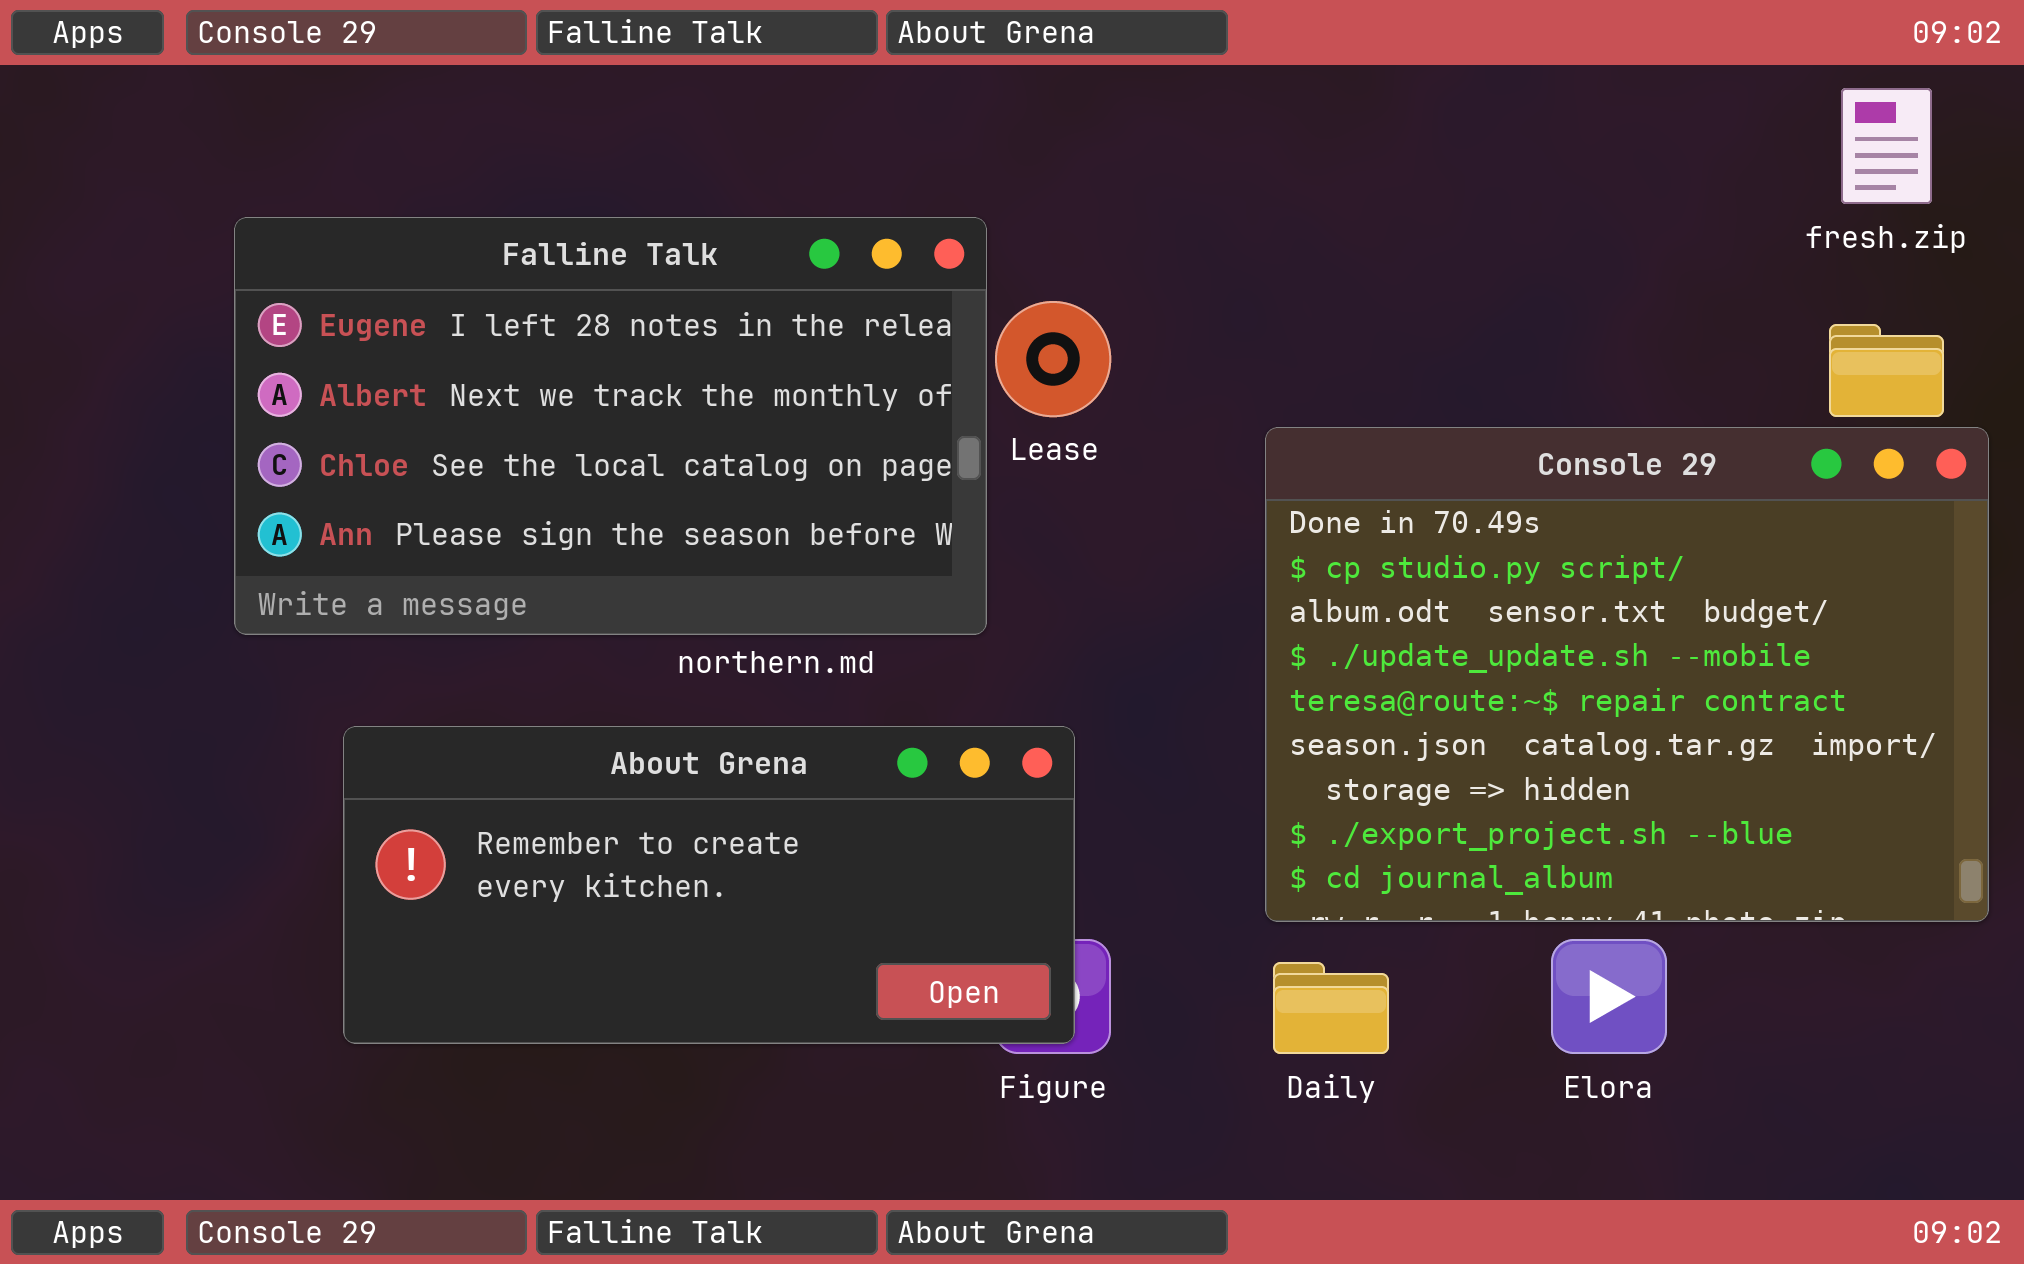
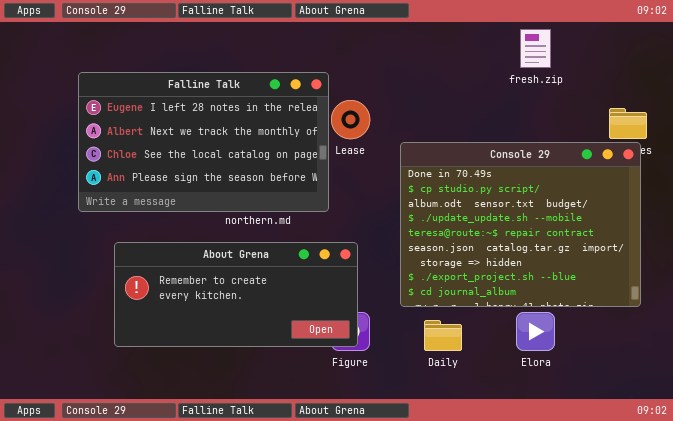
fresh.zip: [1841,88,1932,204] -> [520,29,551,68], moved
Console 29: [1265,427,1989,922] -> [400,142,641,307], moved

